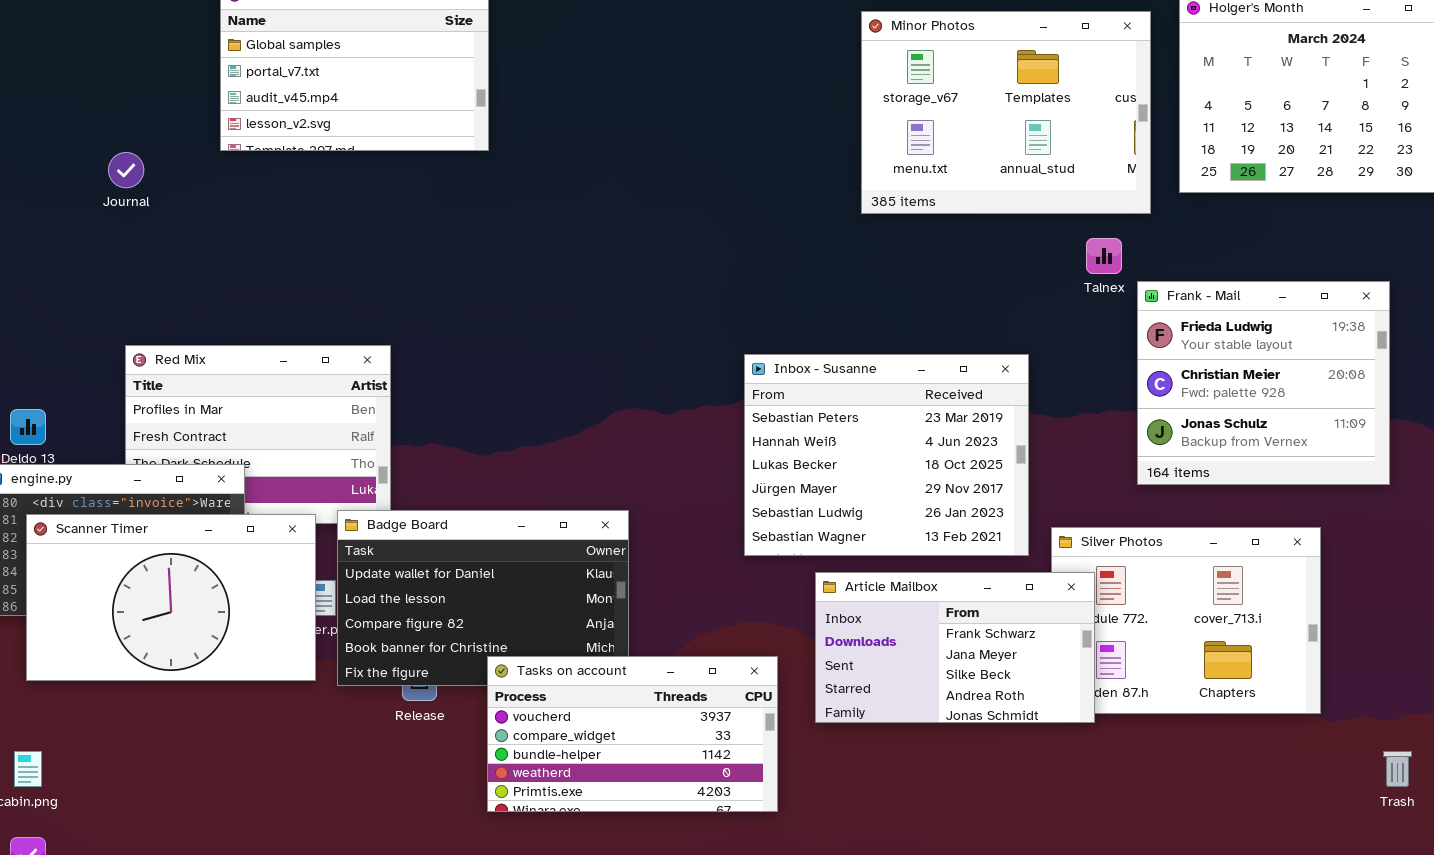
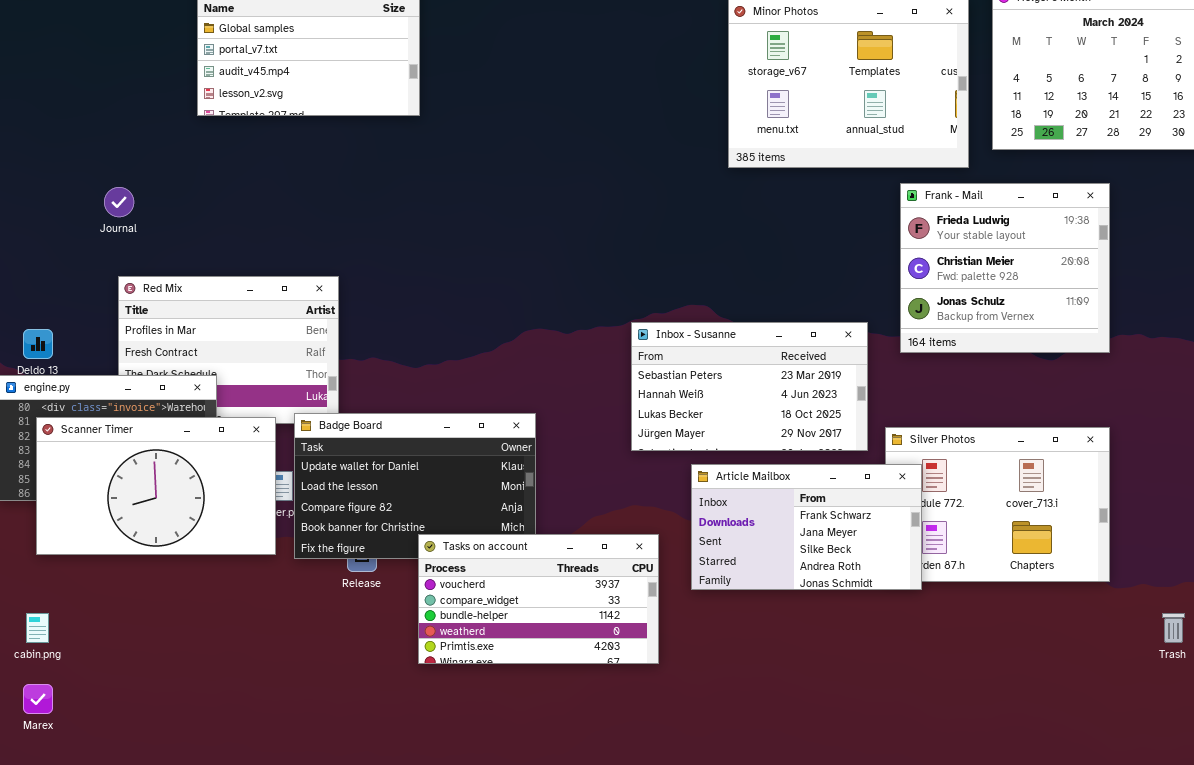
Journal: [108,152,144,188] -> [104,187,134,217], moved
Frank - Mail: [1137,281,1390,485] -> [900,183,1110,353], moved
Inbox - Susanne: [744,354,1029,556] -> [631,322,868,451], resized

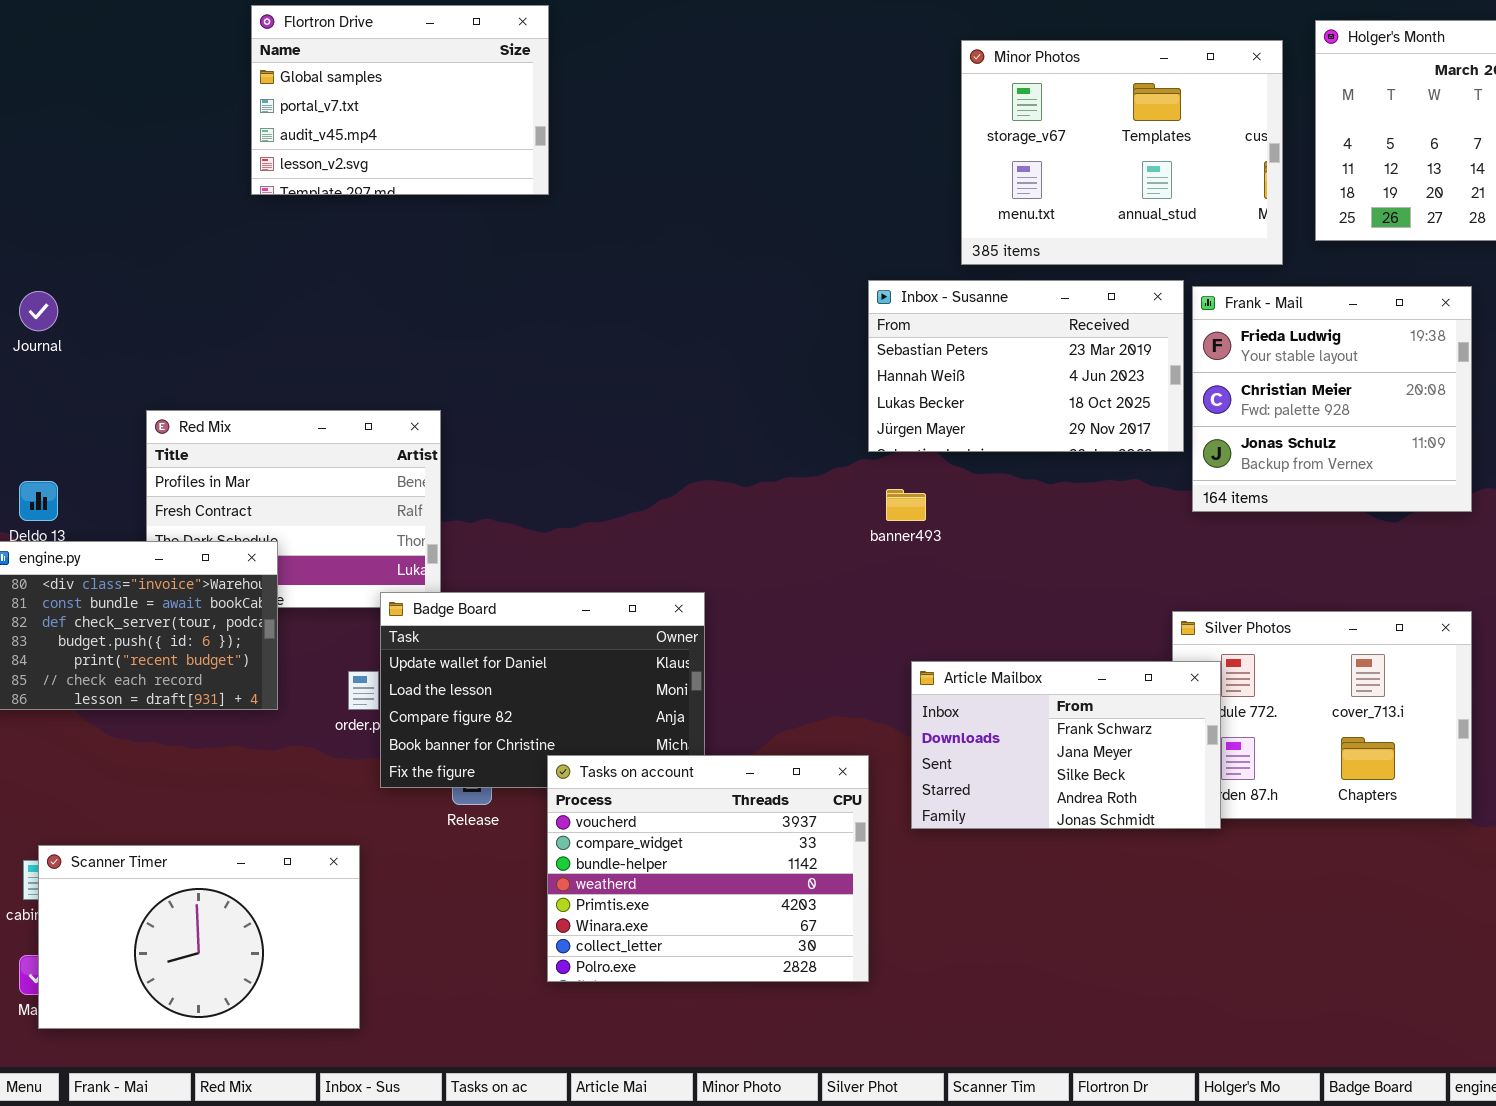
Journal: [104,187,134,217] -> [19,291,58,331], moved
Inbox - Susanne: [631,322,868,451] -> [868,280,1184,452], moved
Scanner Timer: [36,417,276,555] -> [38,845,360,1029], moved
Tasks on account: [418,534,659,664] -> [547,755,869,982], resized

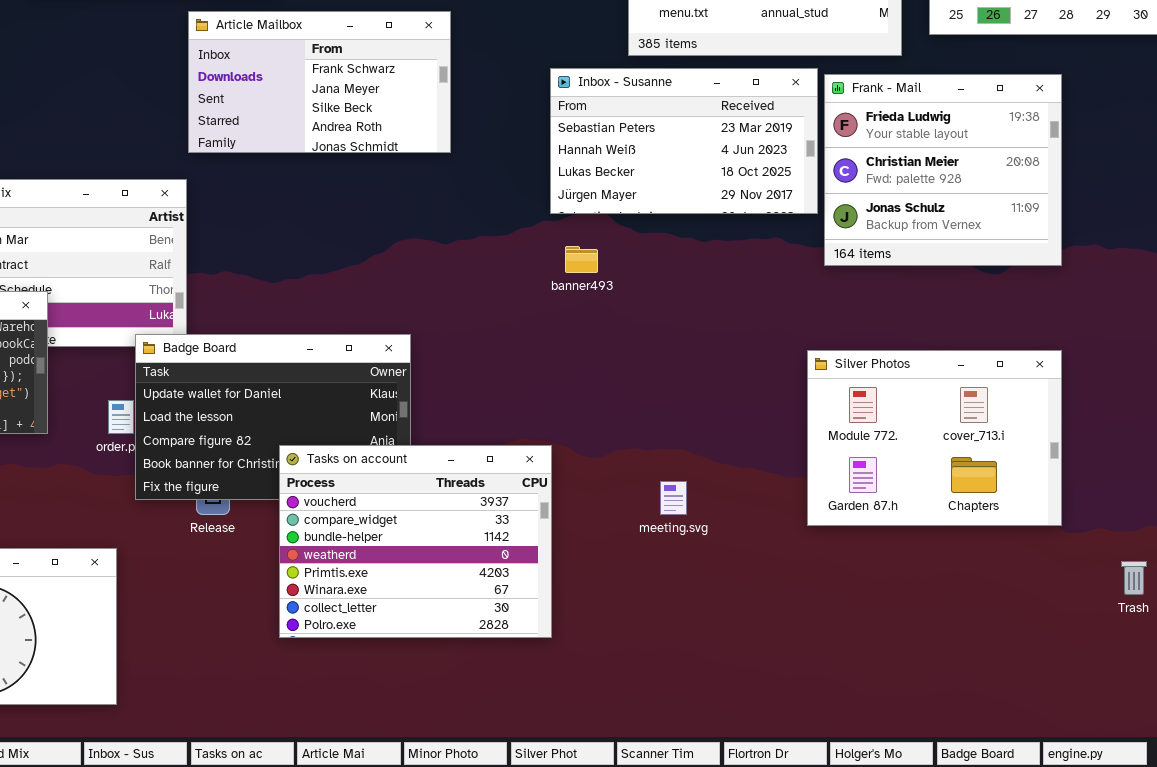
Article Mailbox: [911,661,1221,829] -> [188,11,451,153], moved
Tasks on account: [547,755,869,982] -> [279,445,552,638], moved

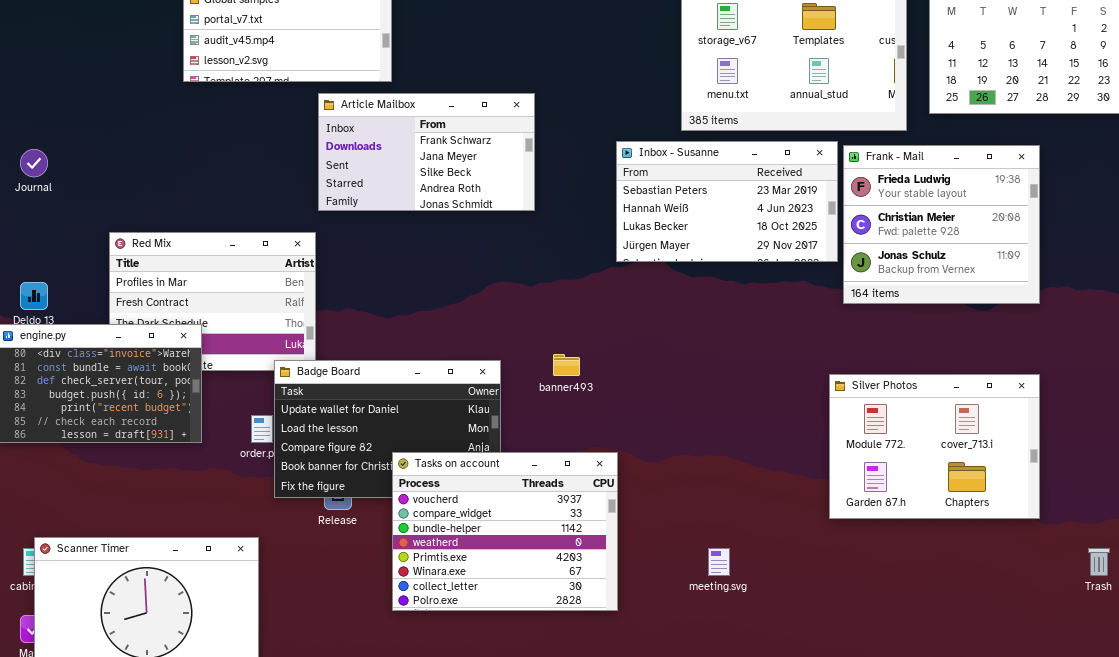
banner493: [565,246,598,273] -> [553,354,580,376], moved
meeting.svg: [660,481,687,515] -> [708,548,730,576], moved

